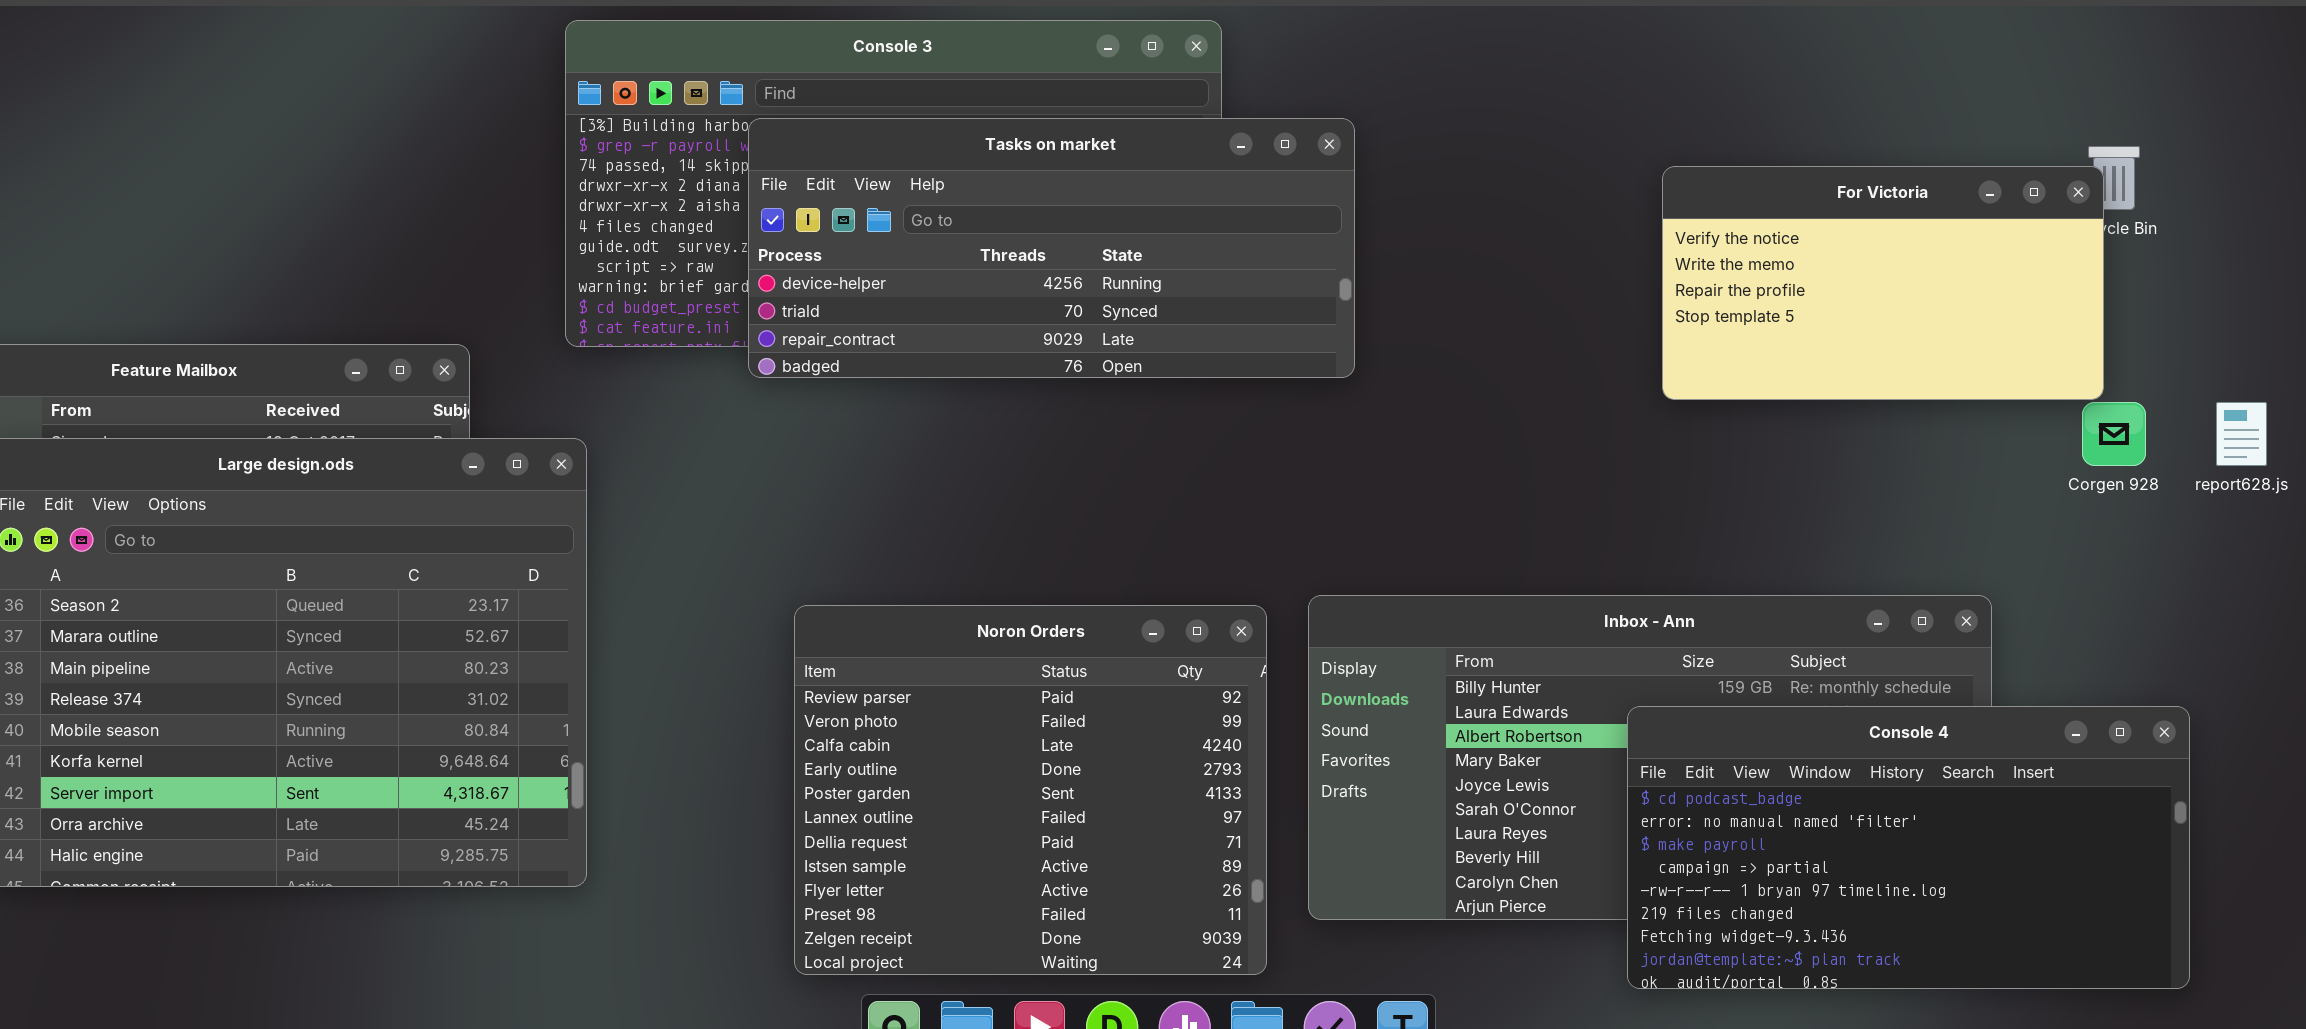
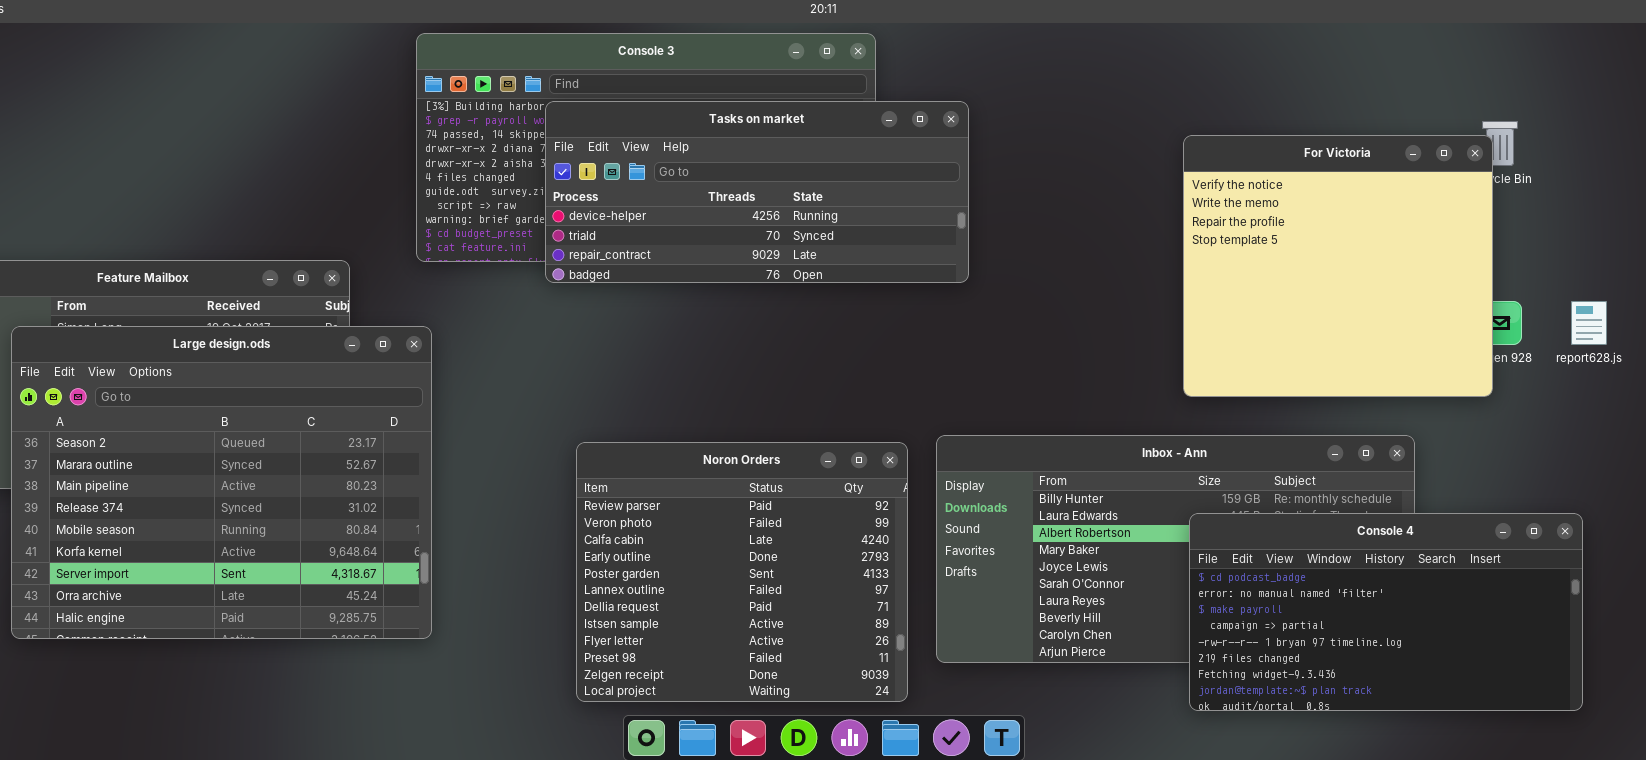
For Victoria: [1662,166,2104,400] -> [1183,135,1493,397], resized
Console 4: [1627,706,2190,989] -> [1189,513,1583,711], moved

